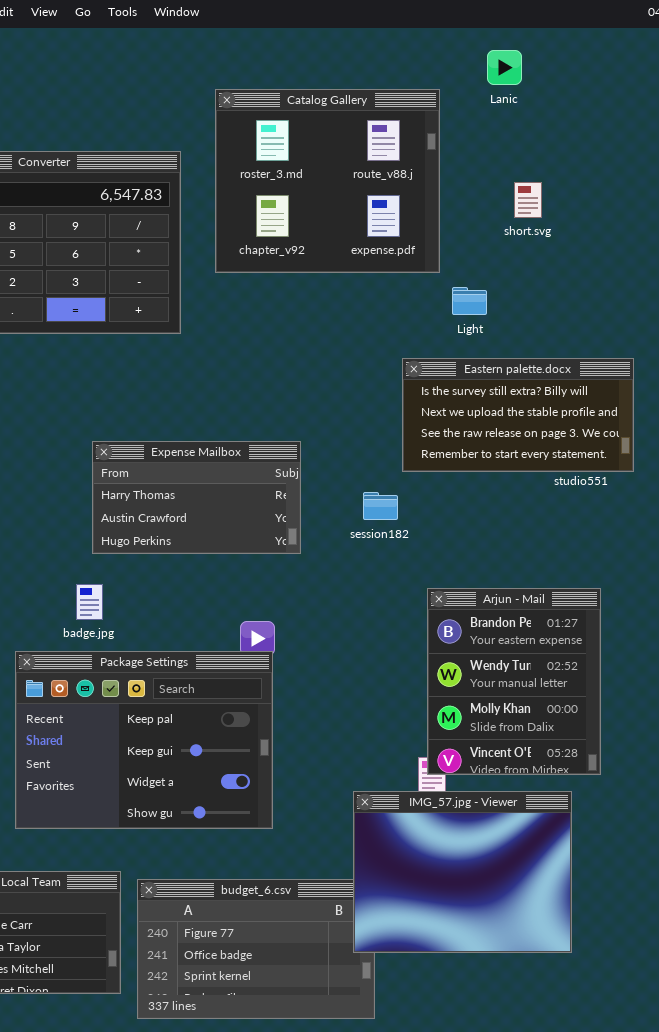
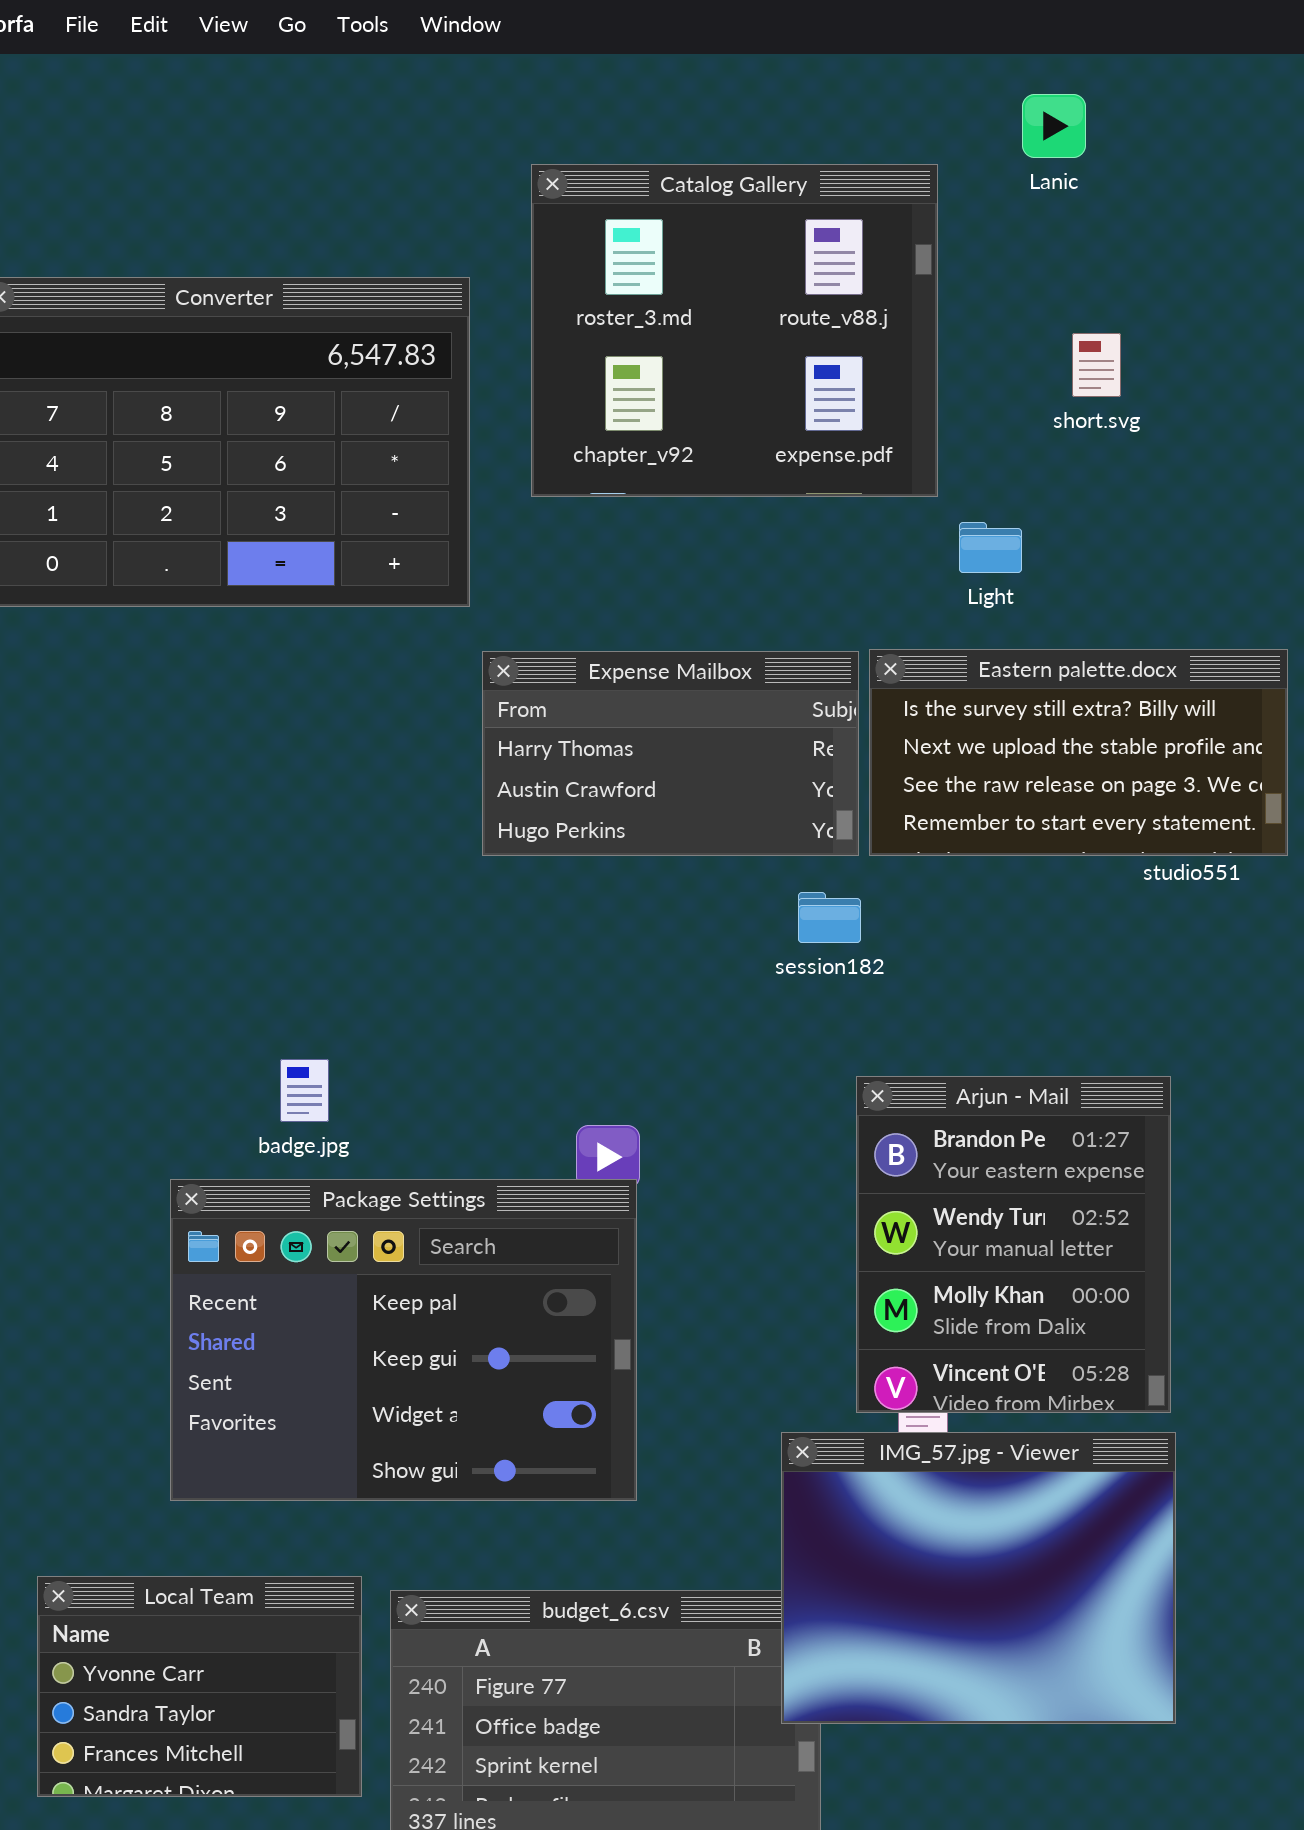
Expense Mailbox: [92,441,301,554] -> [482,651,859,856], moved
Arjun - Mail: [427,588,601,775] -> [856,1076,1171,1413], moved

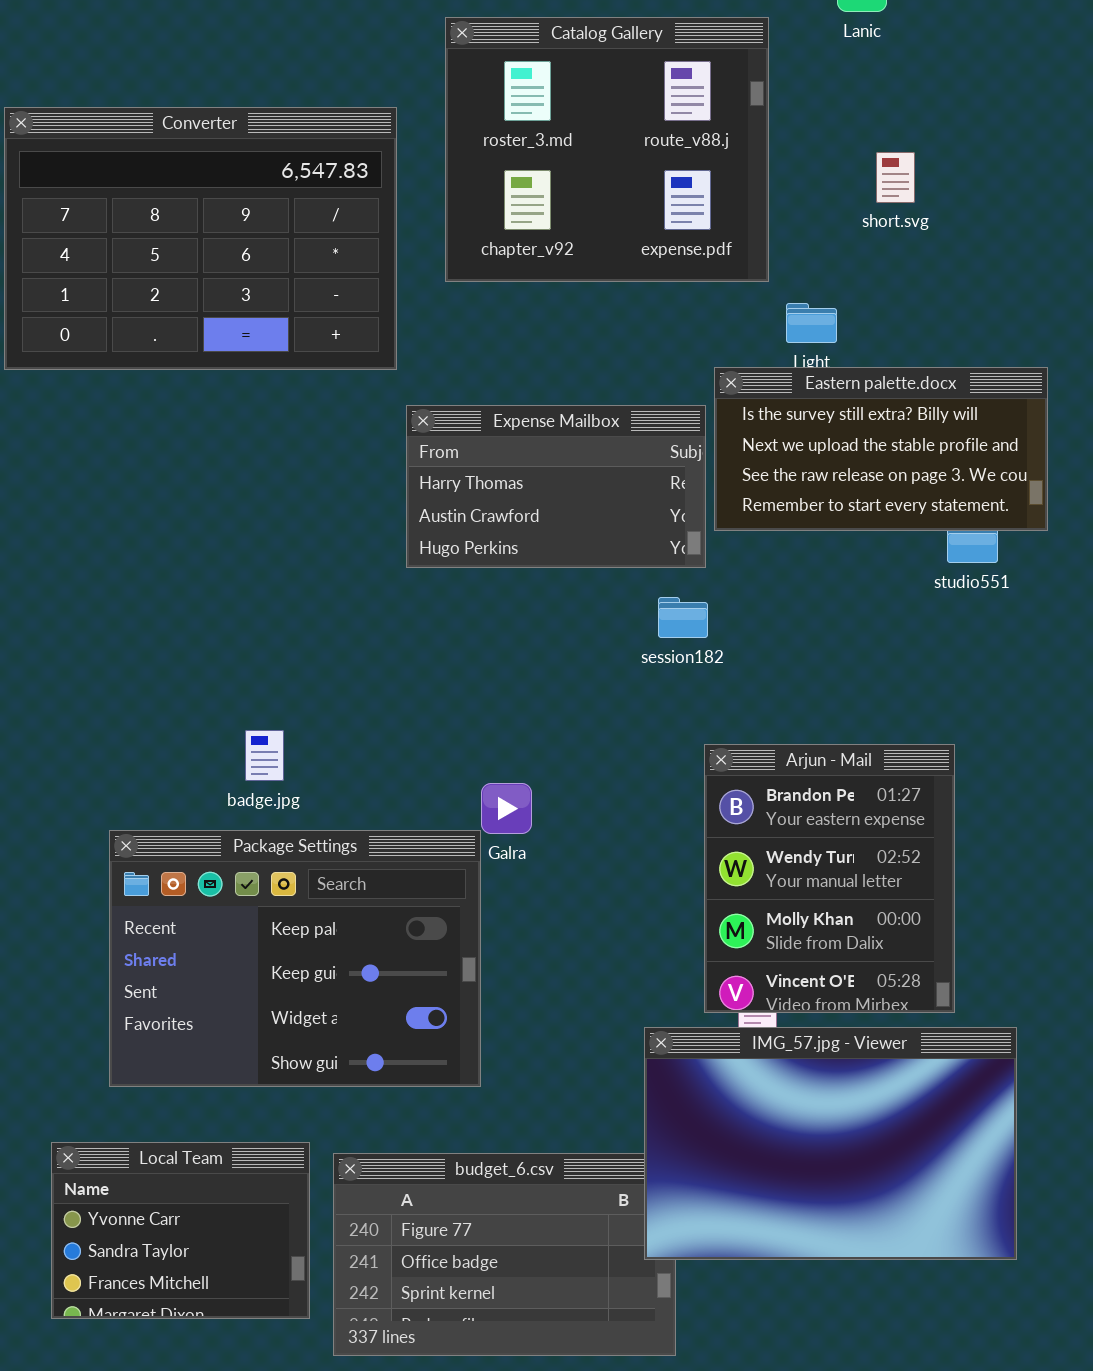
Eastern palette.docx: [869,649,1288,856] -> [714,367,1048,531], moved
Package Settings: [170,1179,637,1501] -> [109,830,481,1087], moved
IMG_57.jpg - Viewer: [781,1432,1176,1724] -> [644,1027,1017,1260], resized

